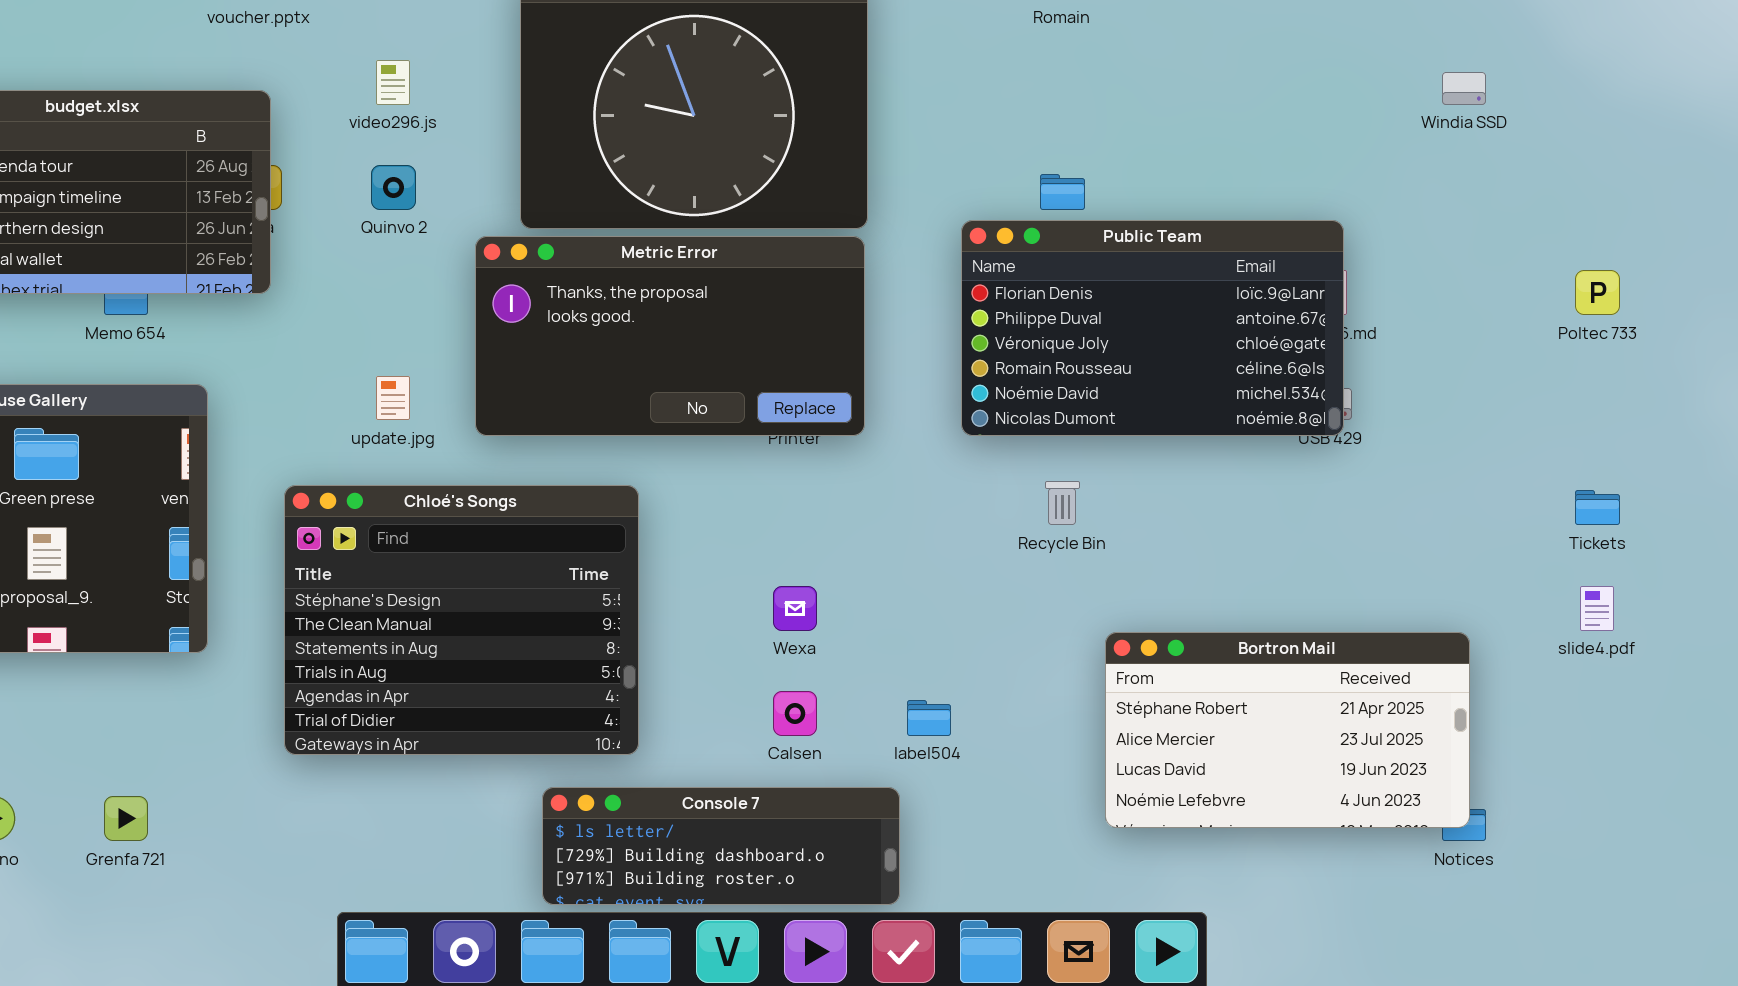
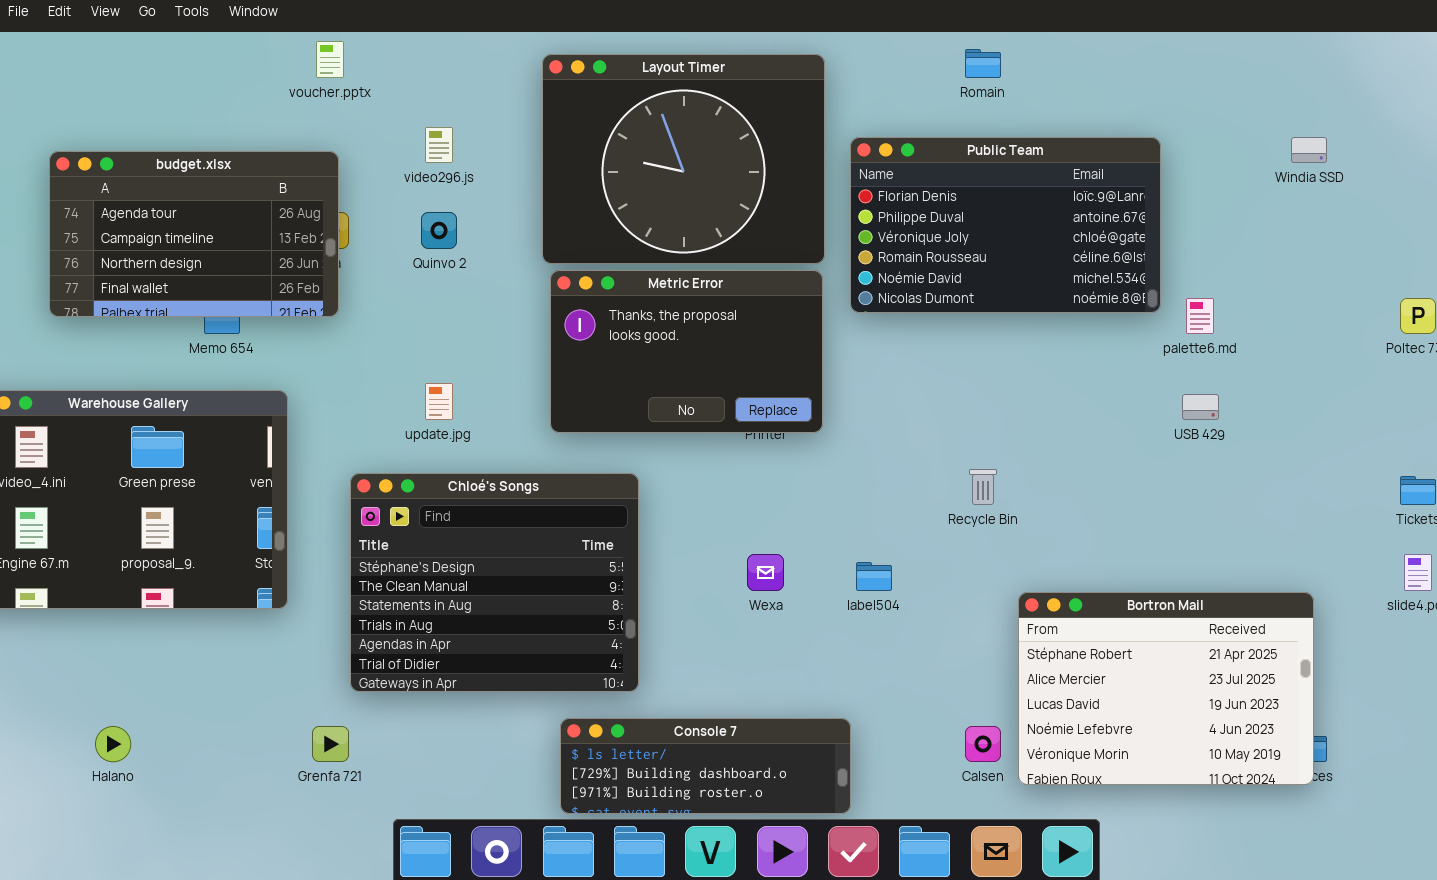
Public Team: [961,220,1344,436] -> [850,137,1161,313], moved
Metric Error: [475,236,865,436] -> [550,270,823,433], resized
Bortron Mail: [1105,632,1470,828] -> [1018,592,1314,785], resized
Calsen: [773,691,817,736] -> [965,726,1001,762], moved
label504: [907,700,951,736] -> [856,562,892,591], moved
Grenfa 721: [104,796,148,841] -> [312,726,349,762], moved

